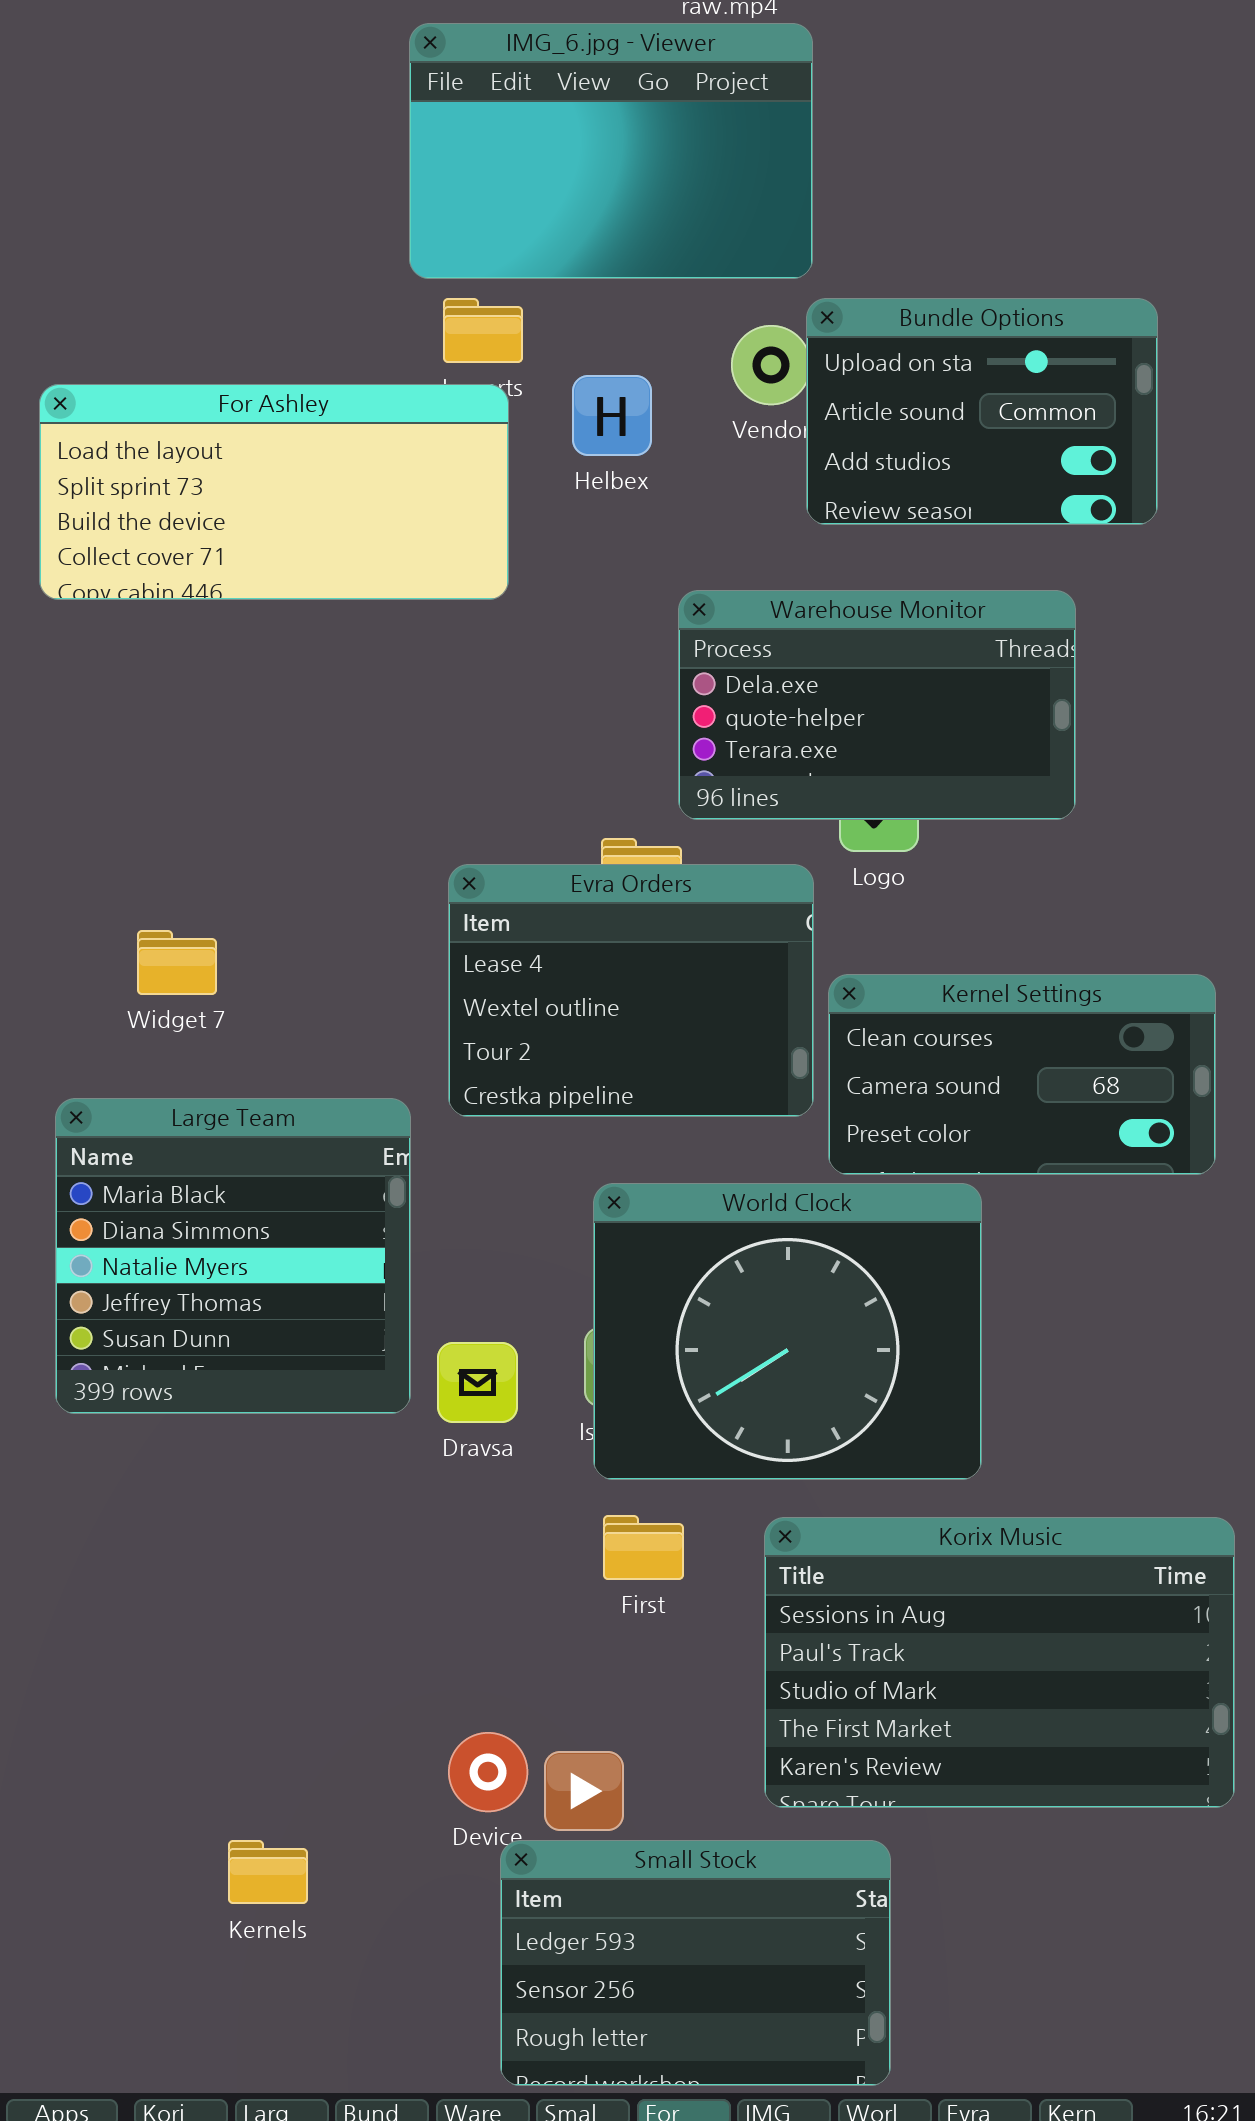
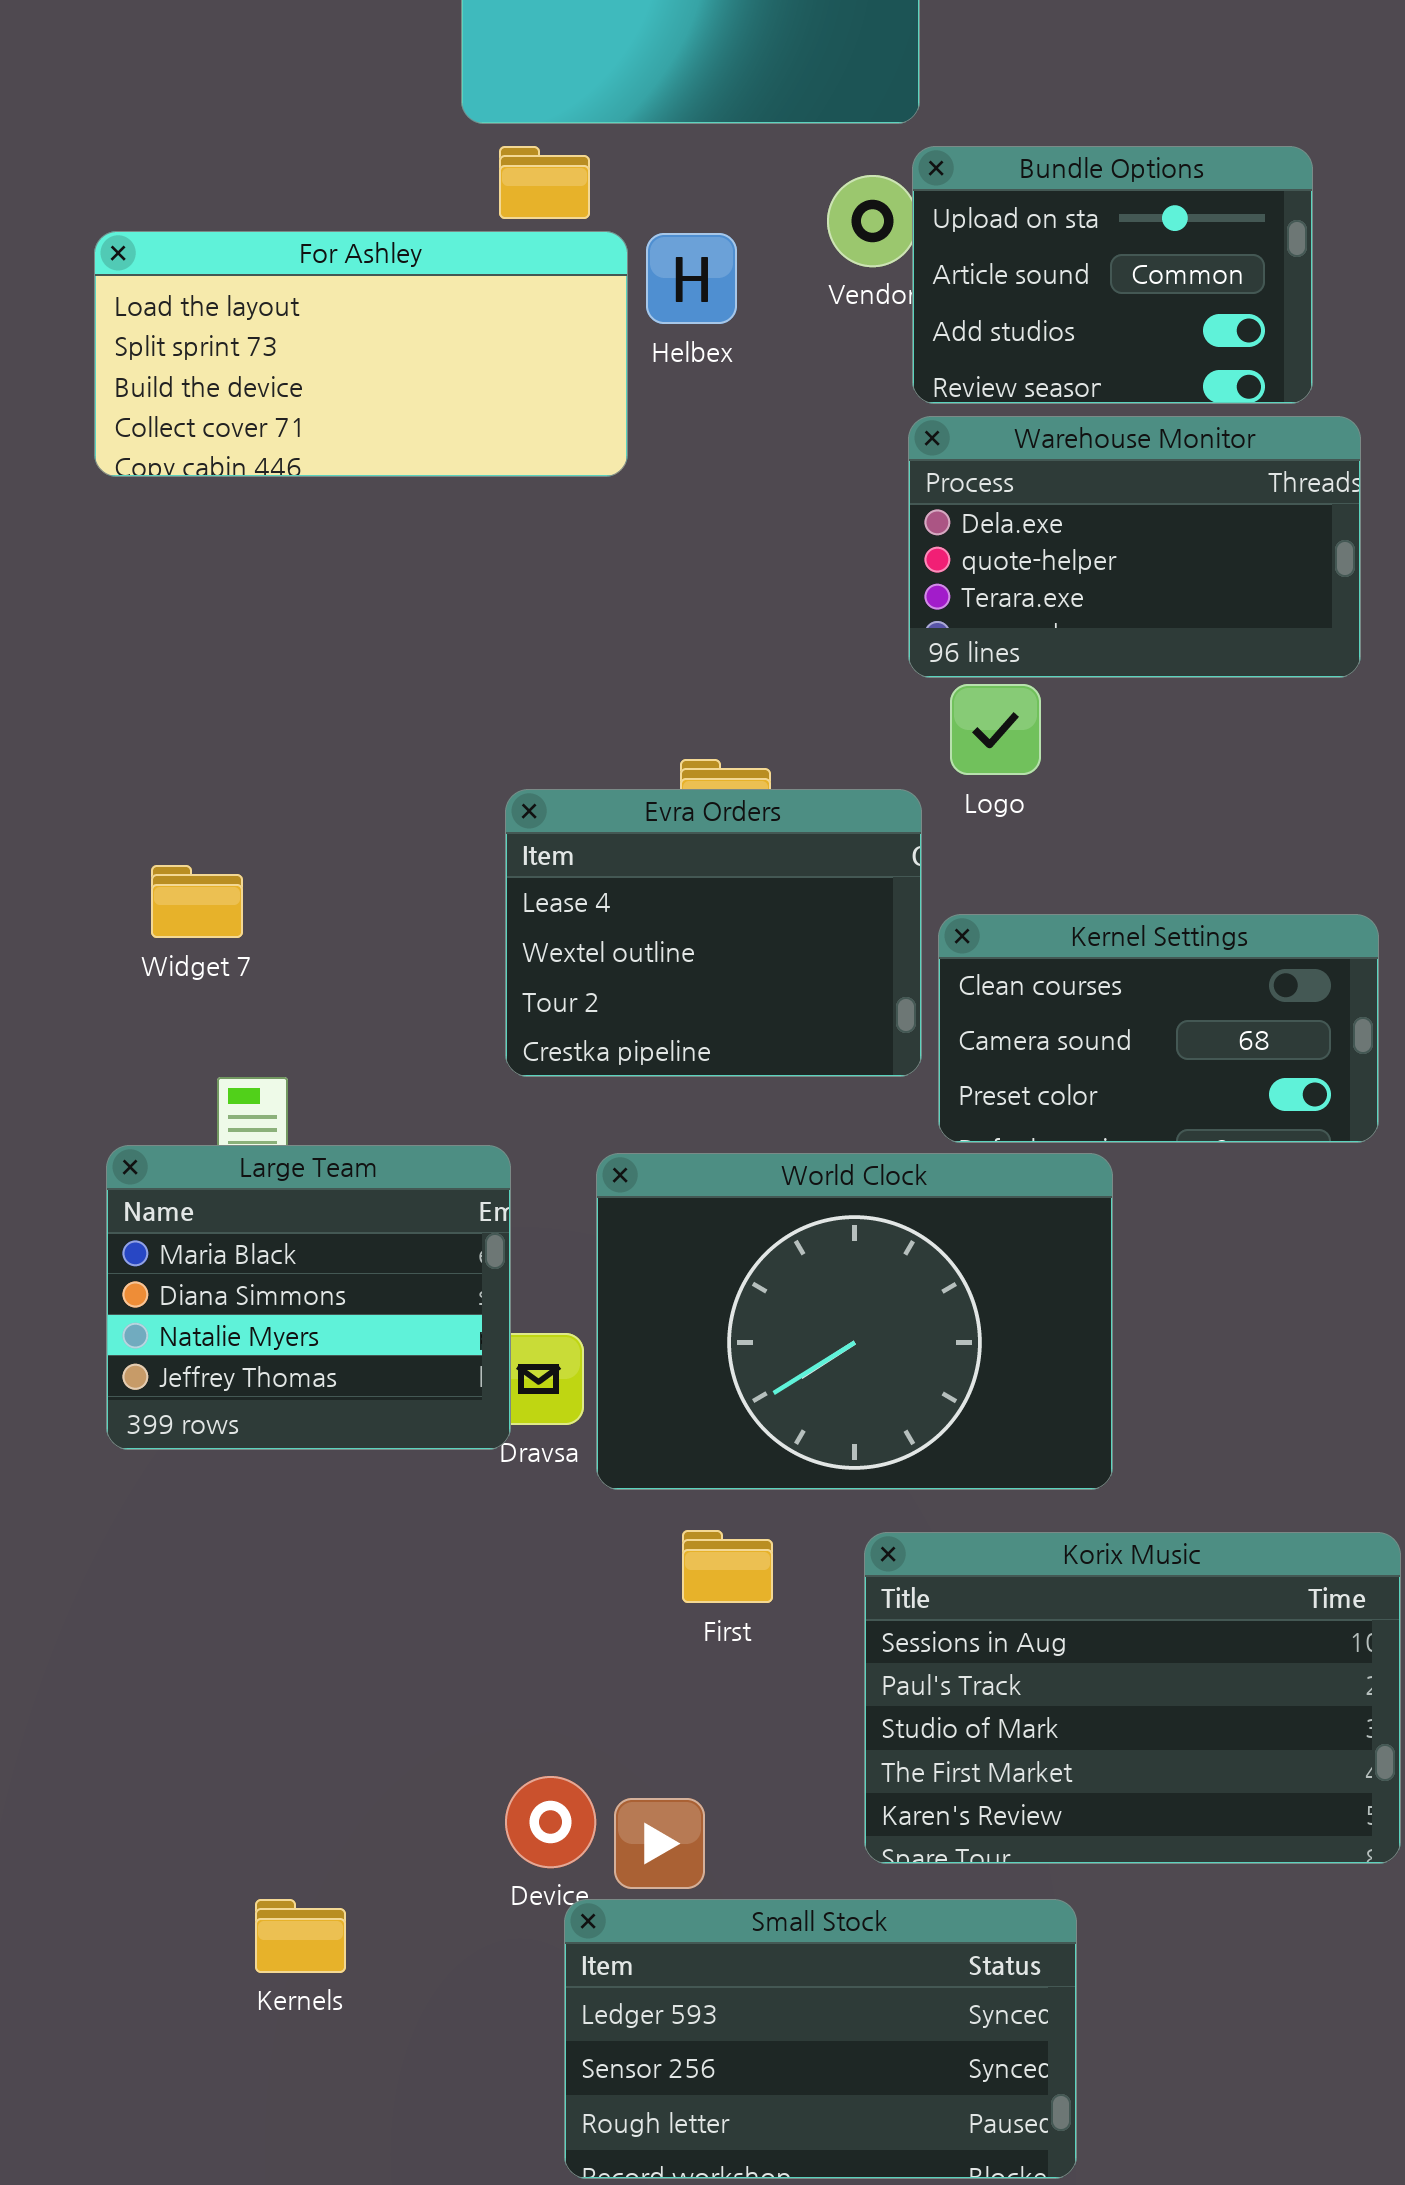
For Ashley: [39,384,509,600] -> [94,231,628,477], moved
Warehouse Monitor: [678,590,1076,820] -> [908,416,1361,678], moved
Large Team: [55,1098,411,1414] -> [106,1145,511,1450], moved, resized
World Clock: [593,1183,982,1480] -> [596,1153,1113,1490], resized
Small Stock: [500,1840,891,2086] -> [564,1899,1077,2179], resized

